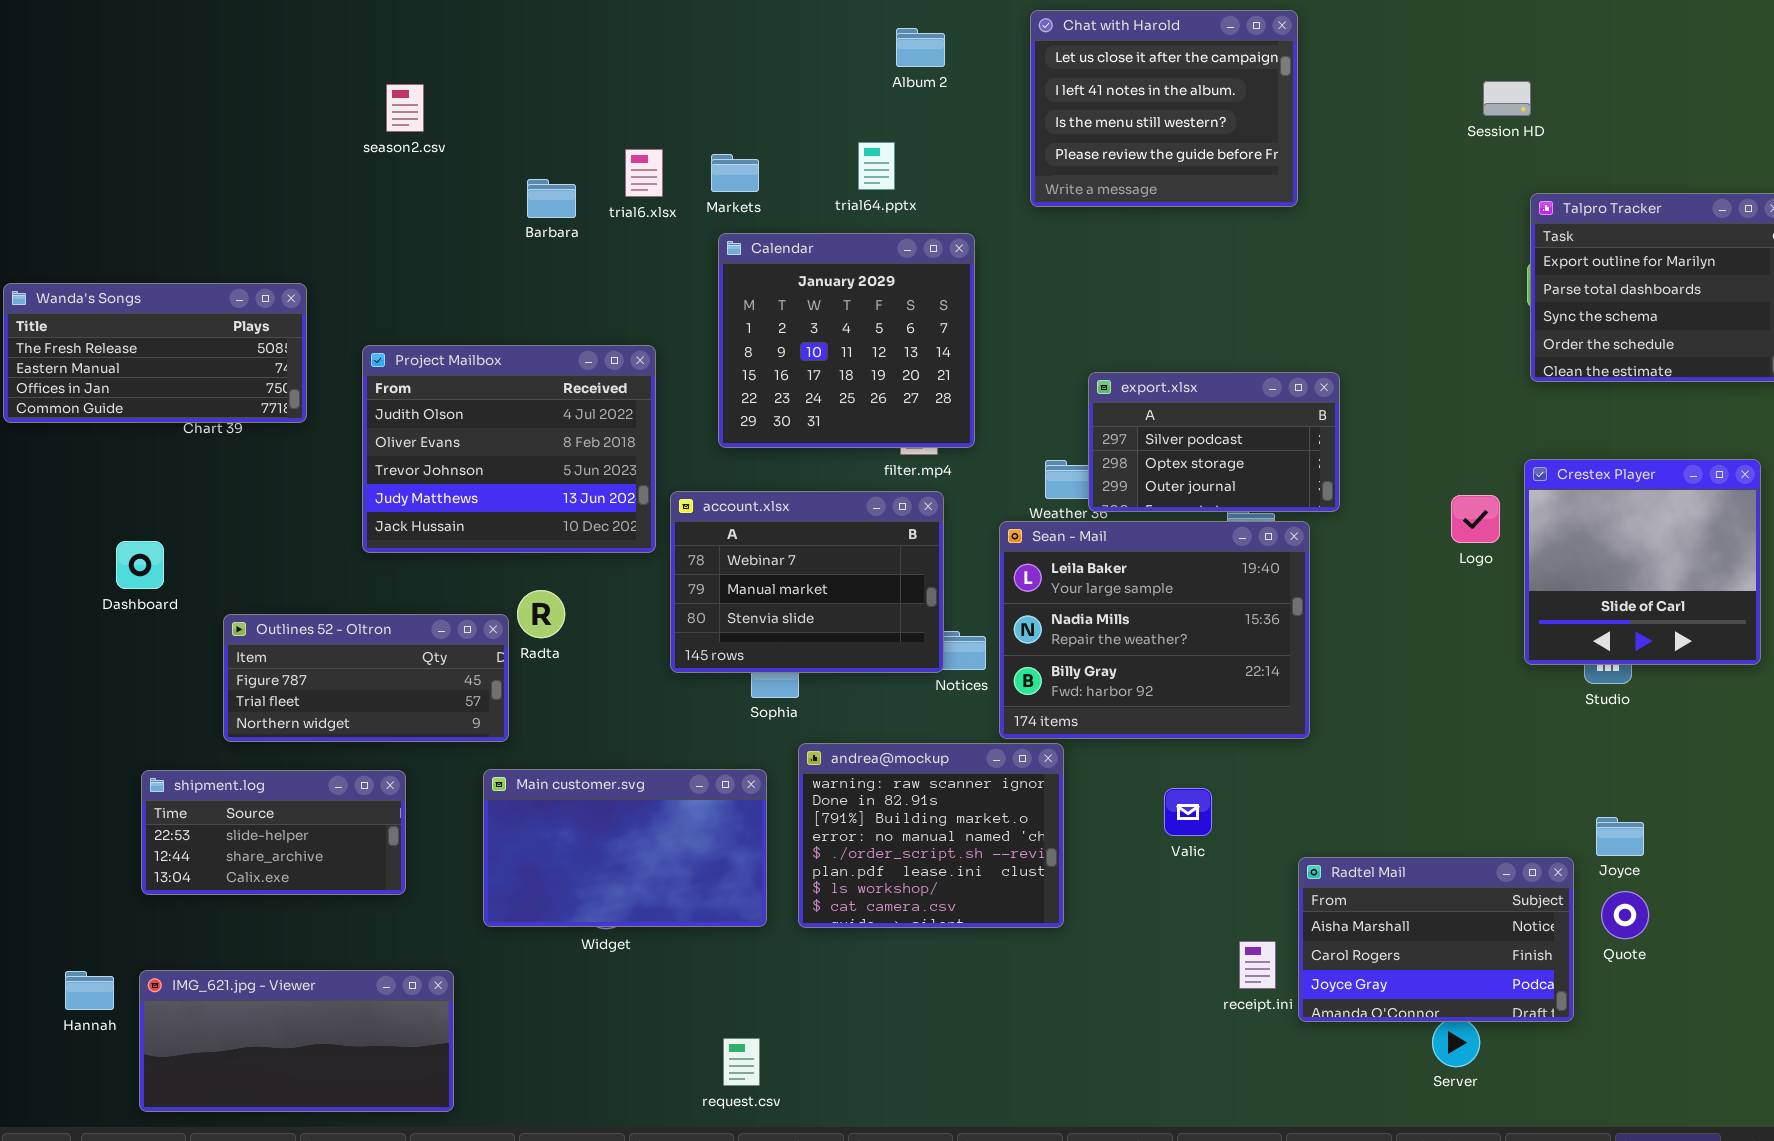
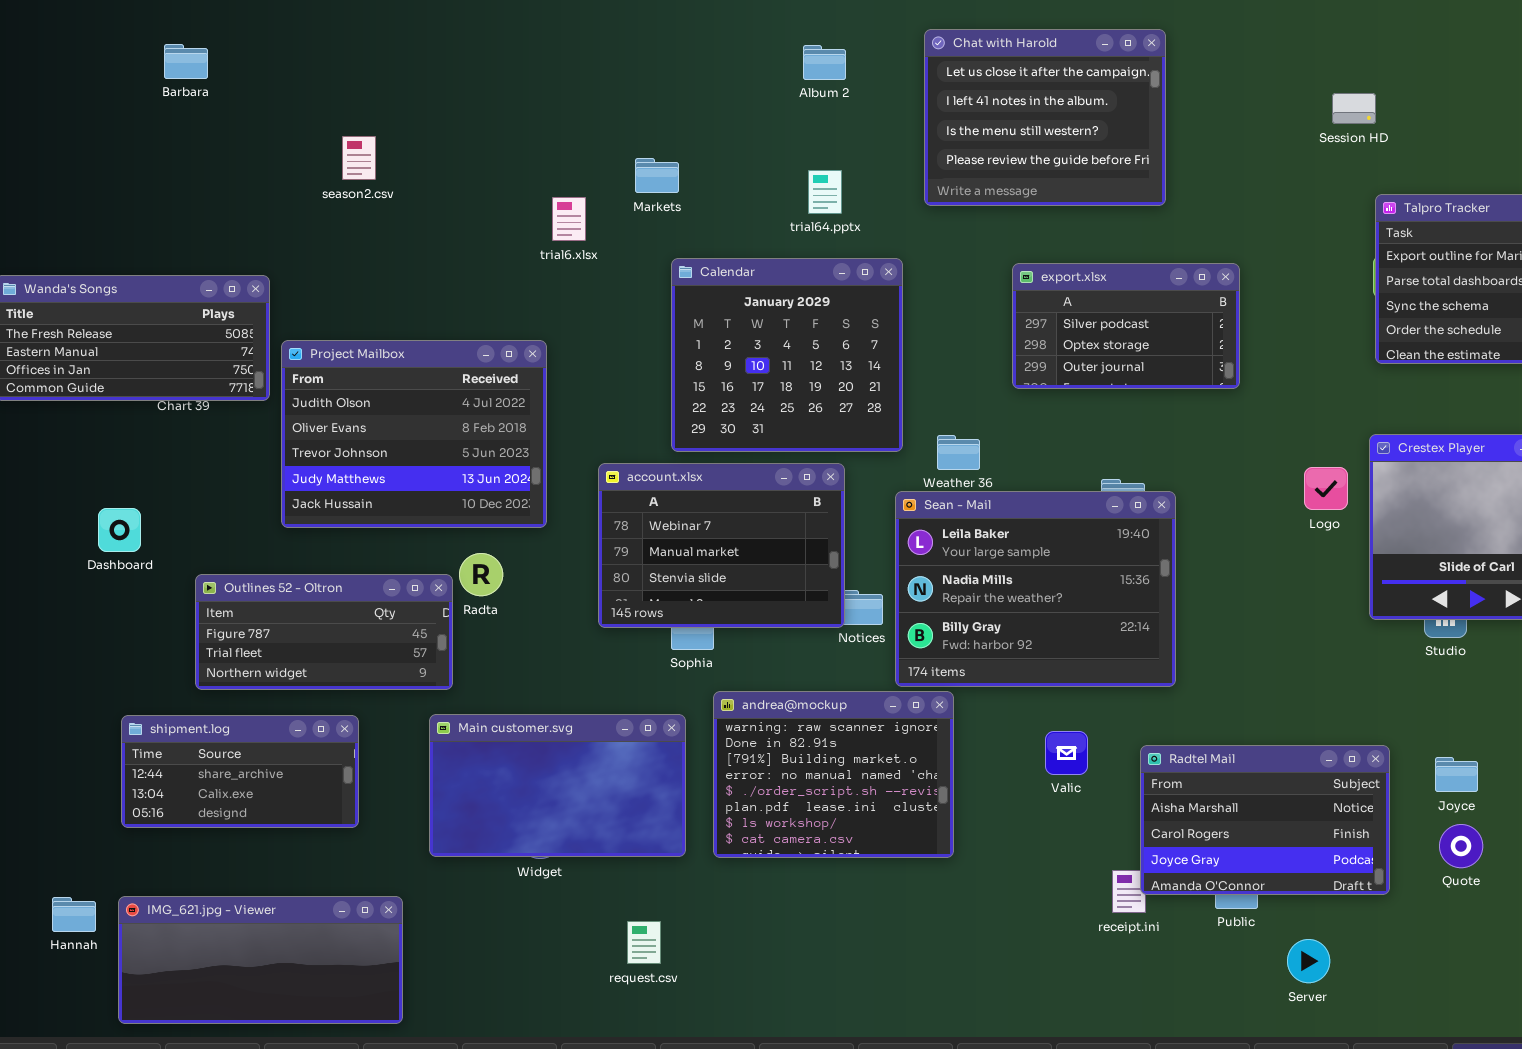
season2.csv: [386,84,424,132] -> [342,136,376,180], moved
trial64.pptx: [858,142,895,190] -> [808,170,842,214], moved
trial6.xlsx: [625,149,663,197] -> [552,197,586,241], moved
Barbara: [527,179,576,218] -> [164,44,208,79], moved
Calendar: [718,233,975,448] -> [671,258,903,452], moved
Project Mailbox: [362,345,656,553] -> [281,340,547,528], moved
export.xlsx: [1088,372,1340,512] -> [1012,263,1240,389], moved
shipment.log: [141,770,406,895] -> [121,715,359,828], scrolled down 1 row
Radtel Mail: [1298,857,1574,1022] -> [1140,745,1390,895], moved
request.csv: [723,1038,760,1086] -> [627,921,661,964], moved

